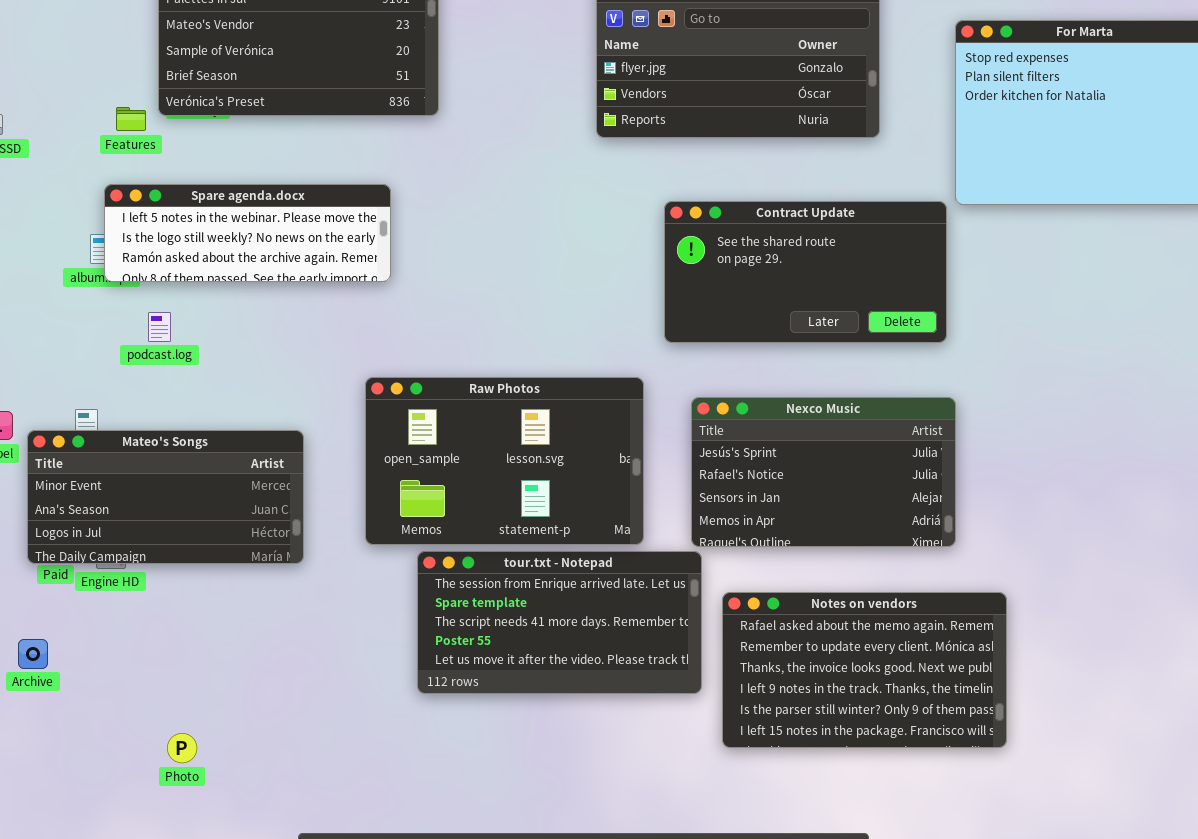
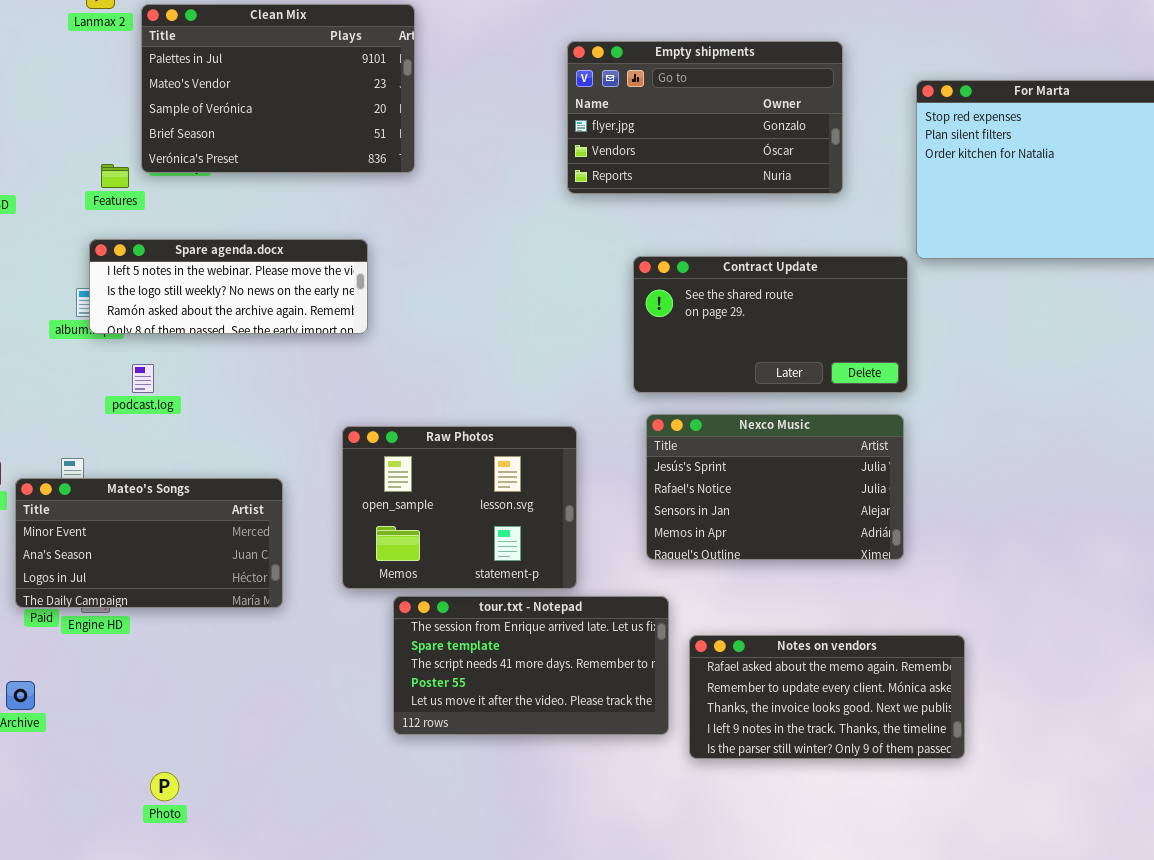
Raw Photos: [365,377,644,545] -> [342,426,577,589], resized
Nexco Music: [691,397,956,547] -> [646,414,904,560], moved
Notes on vendors: [722,592,1007,748] -> [689,635,965,759], resized

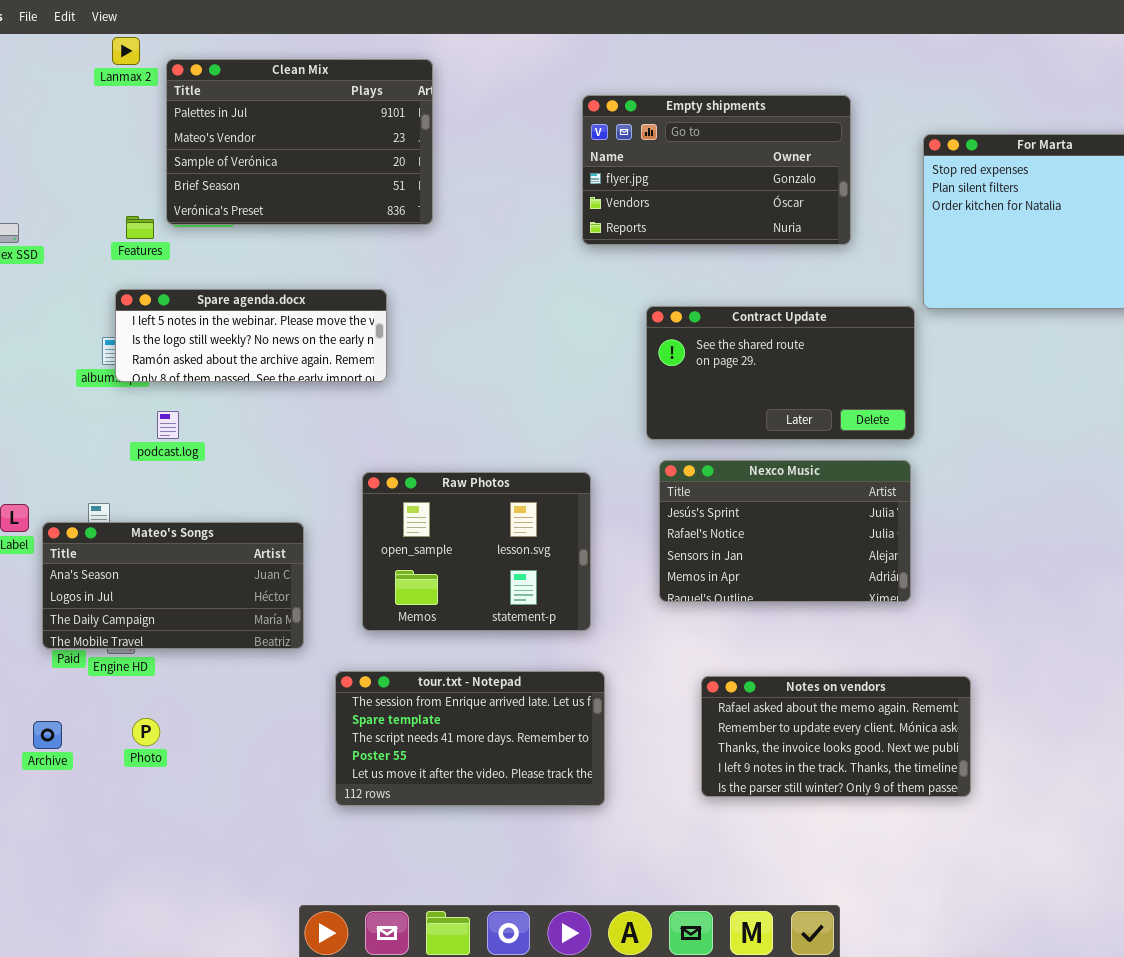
Mateo's Songs: [15,478,283,608] -> [42,522,304,649], scrolled down 1 row
tour.txt - Notepad: [393,596,669,735] -> [335,671,605,806], moved
Photo: [150,772,179,801] -> [132,718,160,746], moved

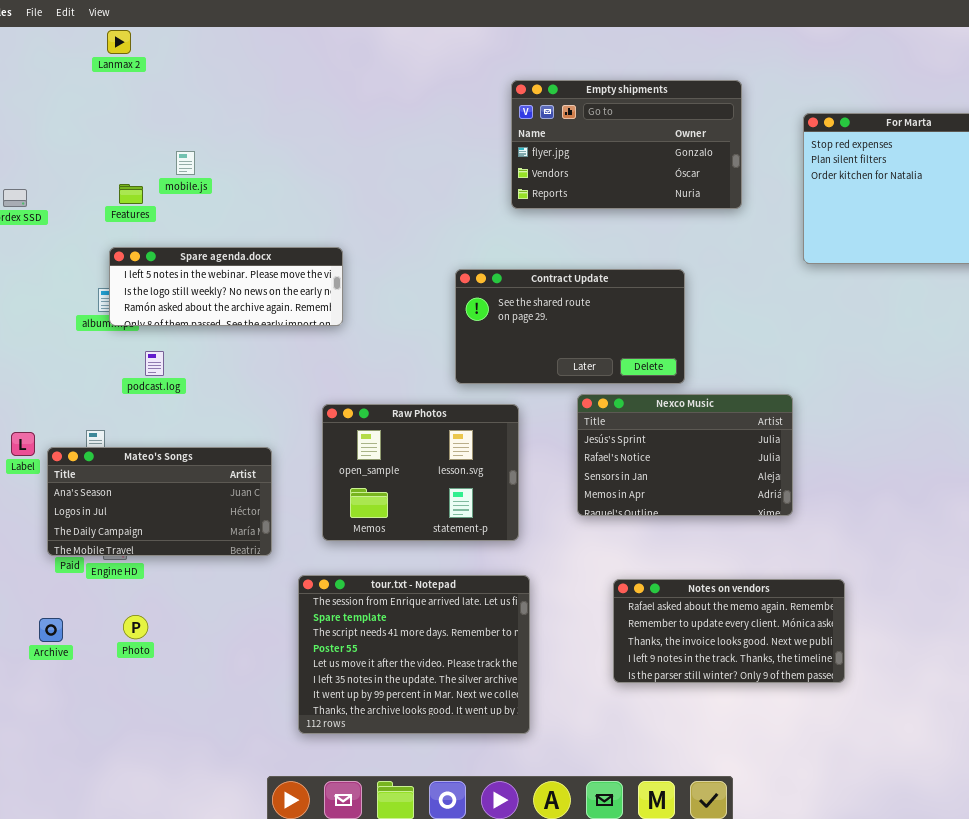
Clean Mix: [166,59,433,225] -> none, closed
Contract Update: [646,306,915,440] -> [455,269,685,384], moved
tour.txt - Notepad: [335,671,605,806] -> [298,575,530,734], resized

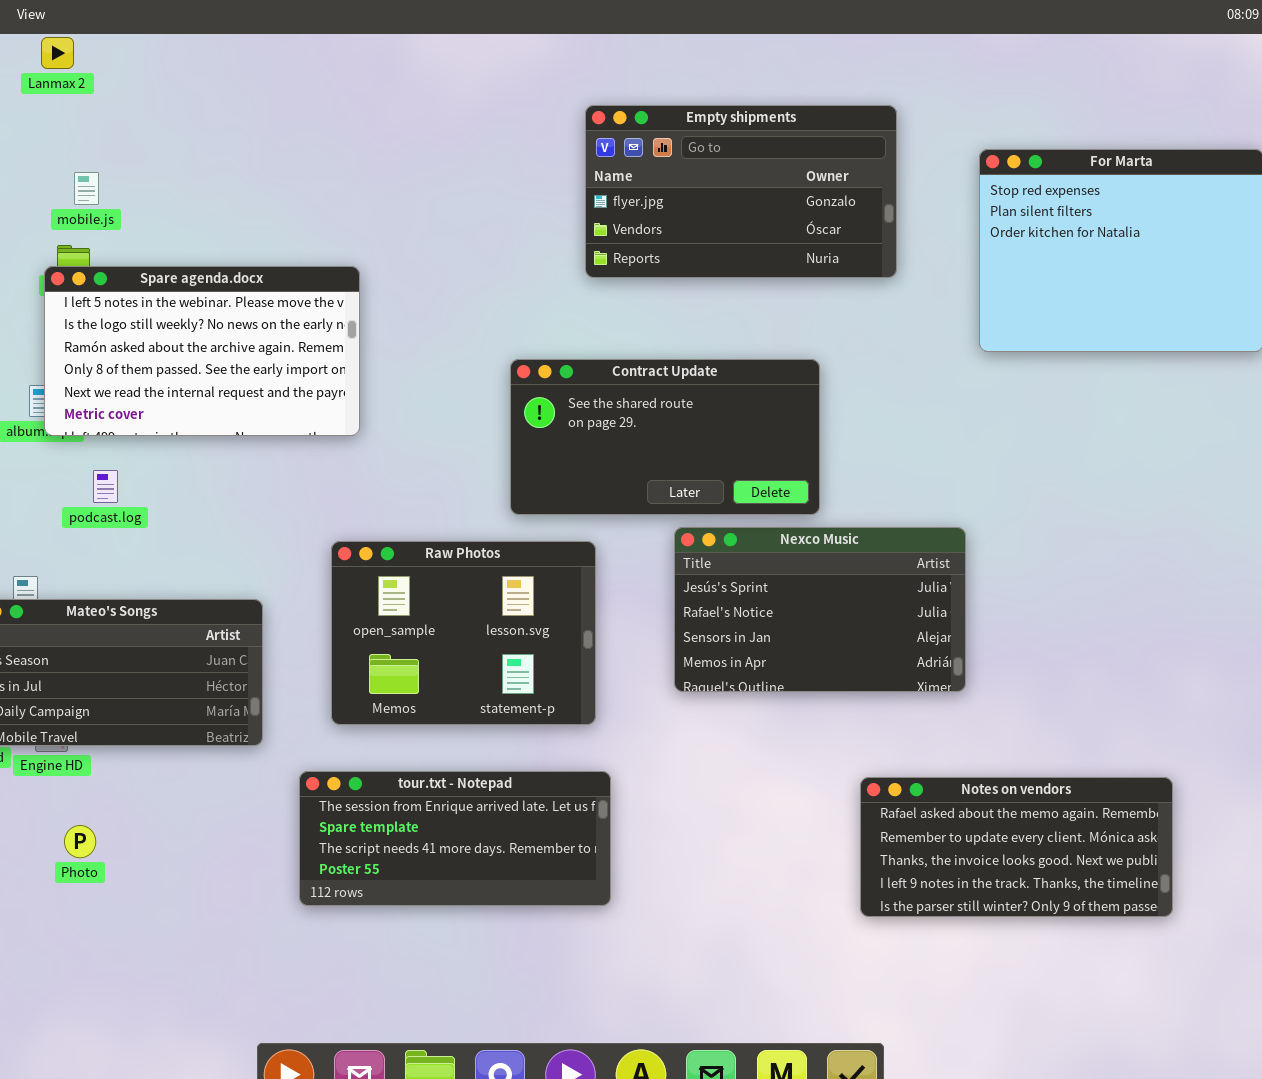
mobile.js: [176,151,195,175] -> [74,172,99,205], moved
Spare agenda.docx: [109,247,343,326] -> [44,266,360,436], resized
tour.txt - Notepad: [298,575,530,734] -> [299,771,611,906], resized
Notes on vendors: [613,579,845,683] -> [860,777,1173,917], moved

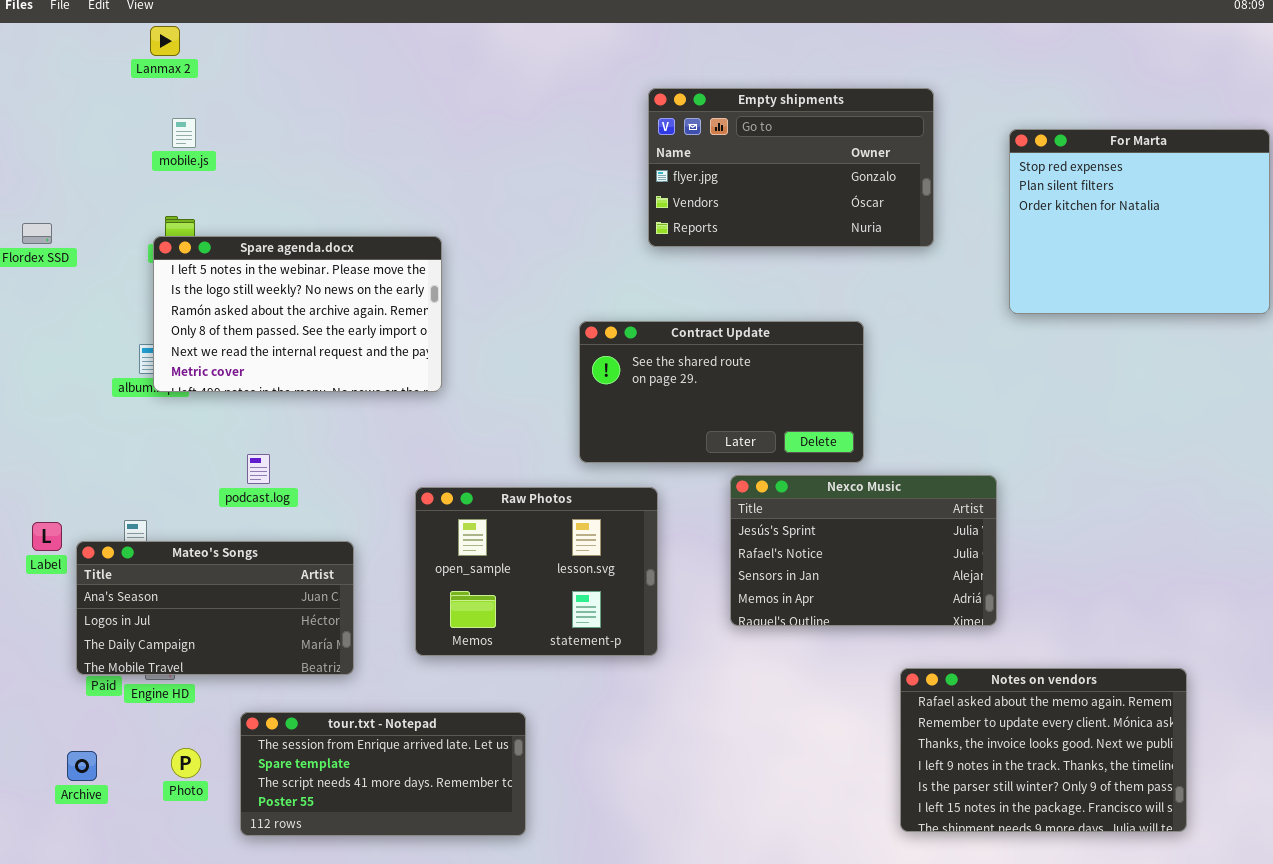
mobile.js: [74,172,99,205] -> [172,118,196,148], moved
podcast.log: [93,470,118,503] -> [247,454,270,484], moved
tour.txt - Notepad: [299,771,611,906] -> [240,712,526,836], moved
Notes on vendors: [860,777,1173,917] -> [900,668,1187,832], resized

